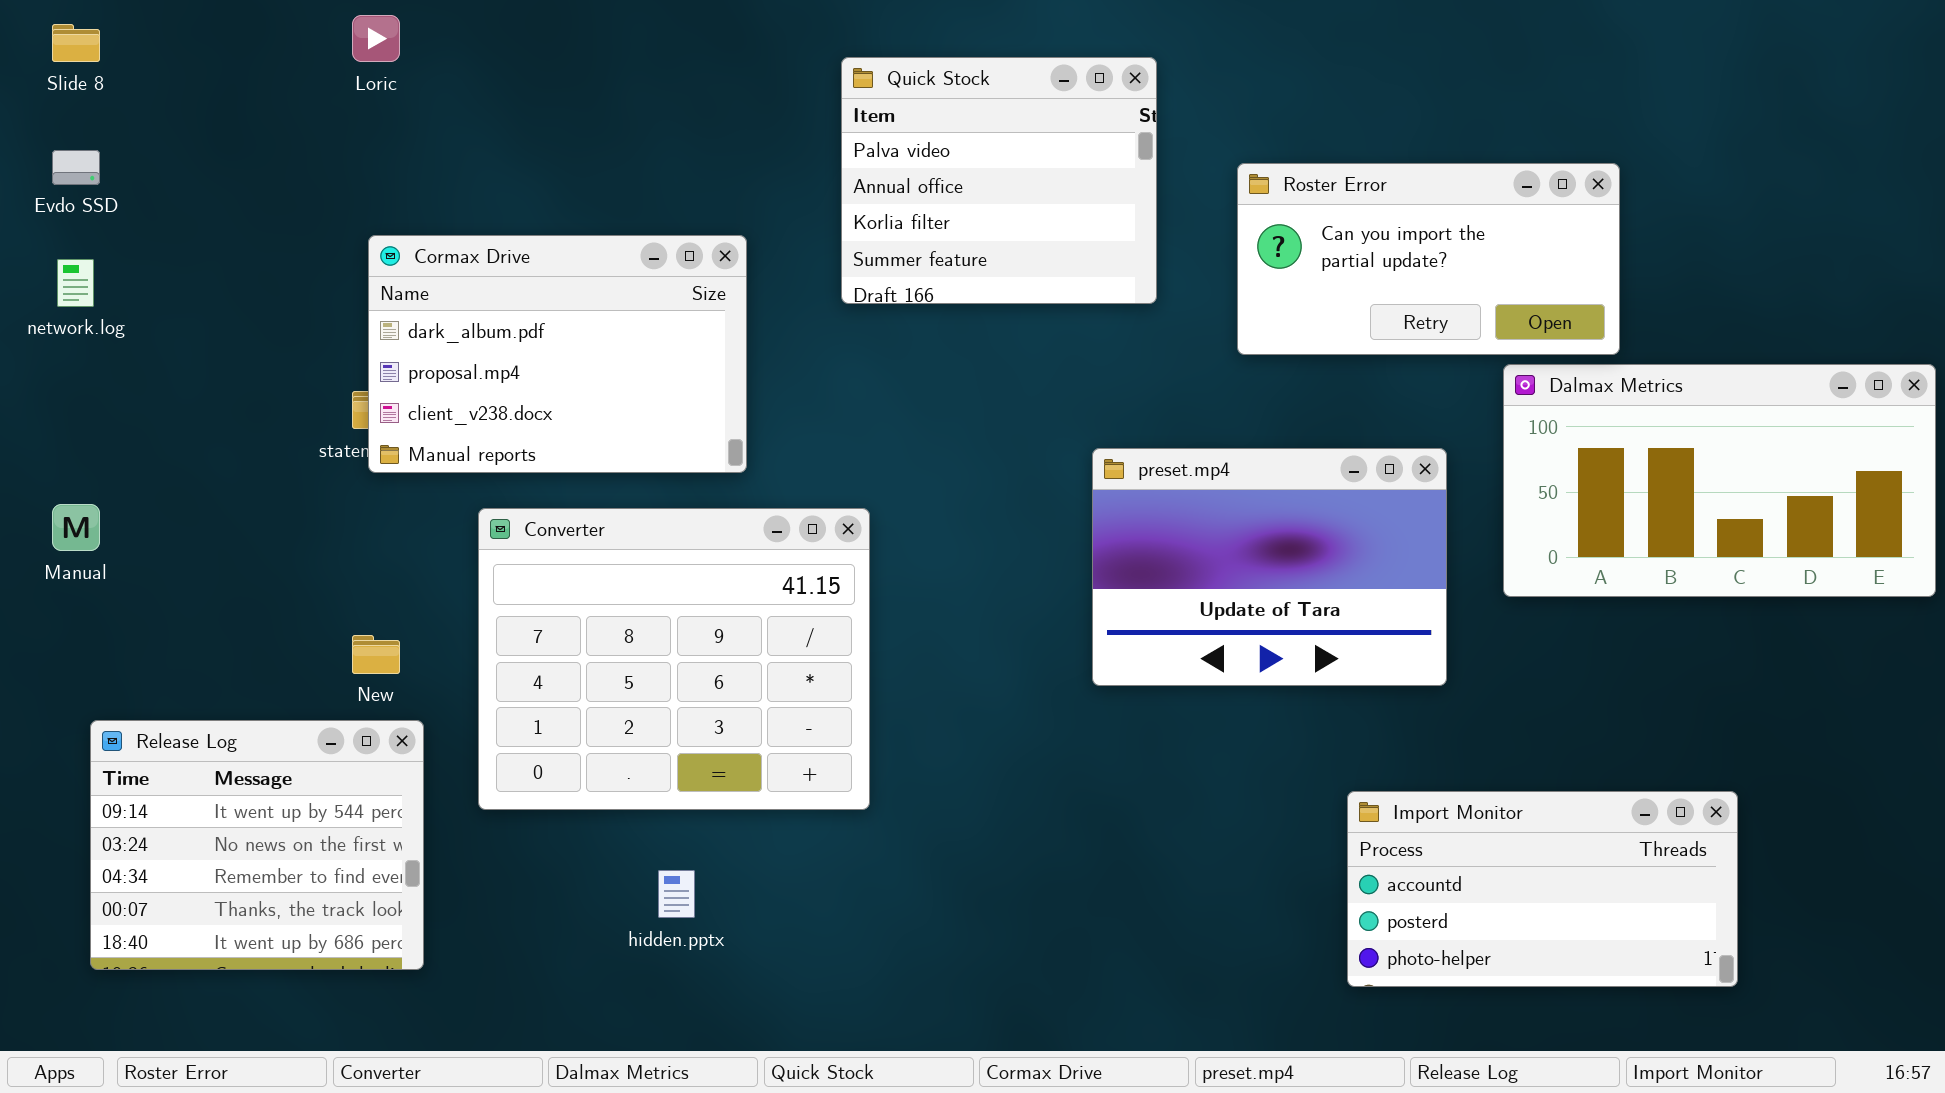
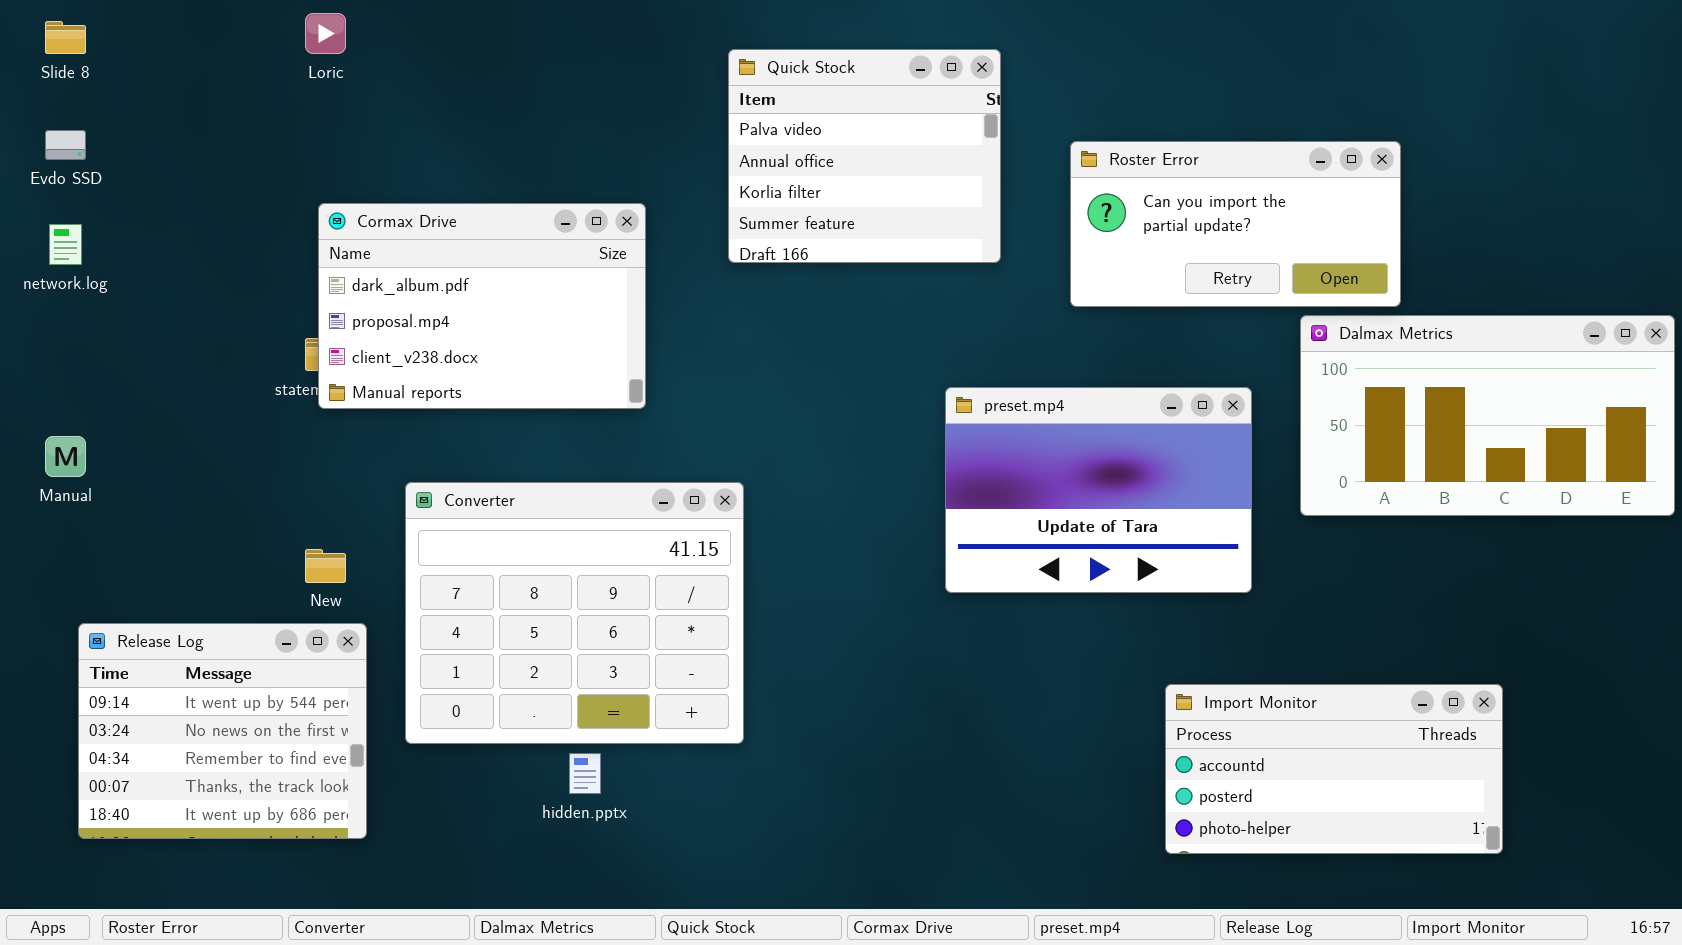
Converter: [478,508,870,810] -> [405,482,744,744], moved

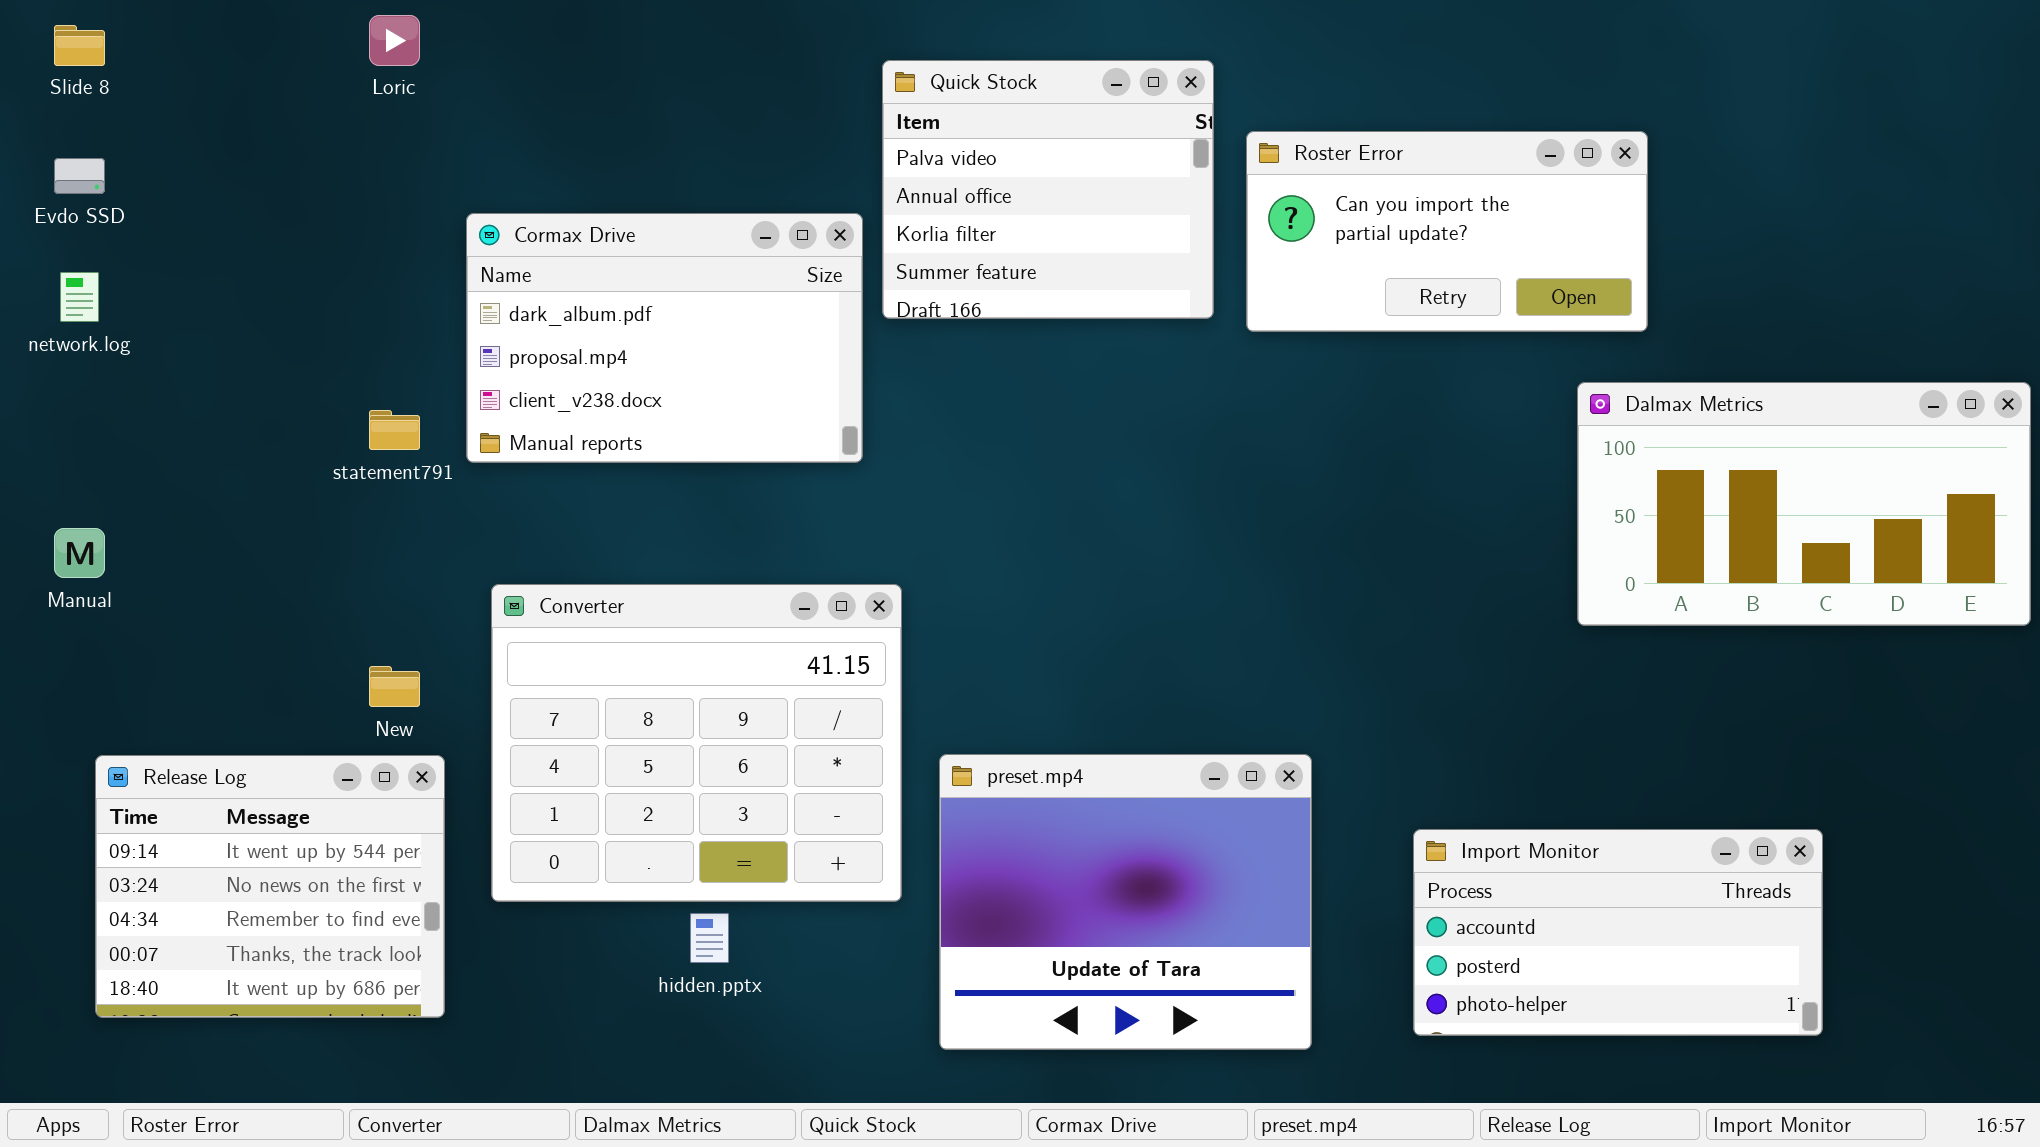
Roster Error: [1070,141,1401,307] -> [1246,131,1648,332], moved
Cormax Drive: [318,203,646,409] -> [466,213,863,463], moved
preset.mp4: [945,387,1252,593] -> [939,754,1312,1050], moved, resized

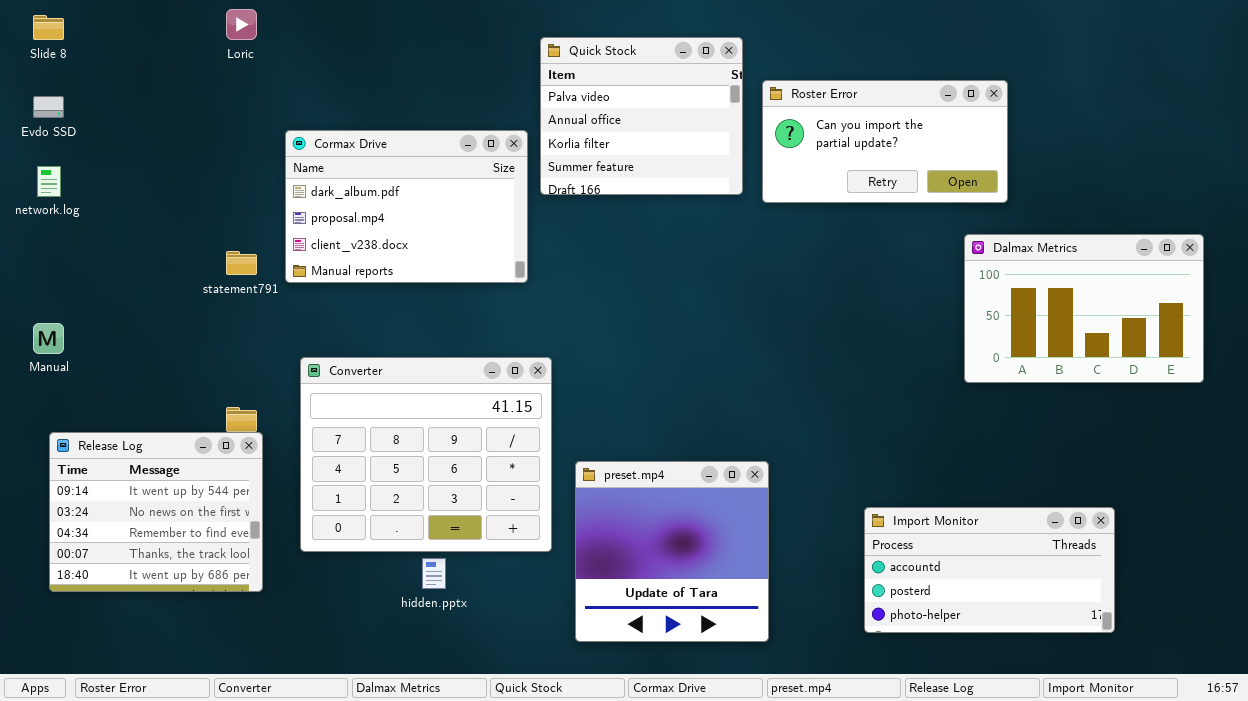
Dalmax Metrics: [1577,382,2031,626] -> [964,234,1204,383], resized
preset.mp4: [939,754,1312,1050] -> [575,461,769,642], resized
Release Log: [95,755,445,1018] -> [49,432,263,592], moved

